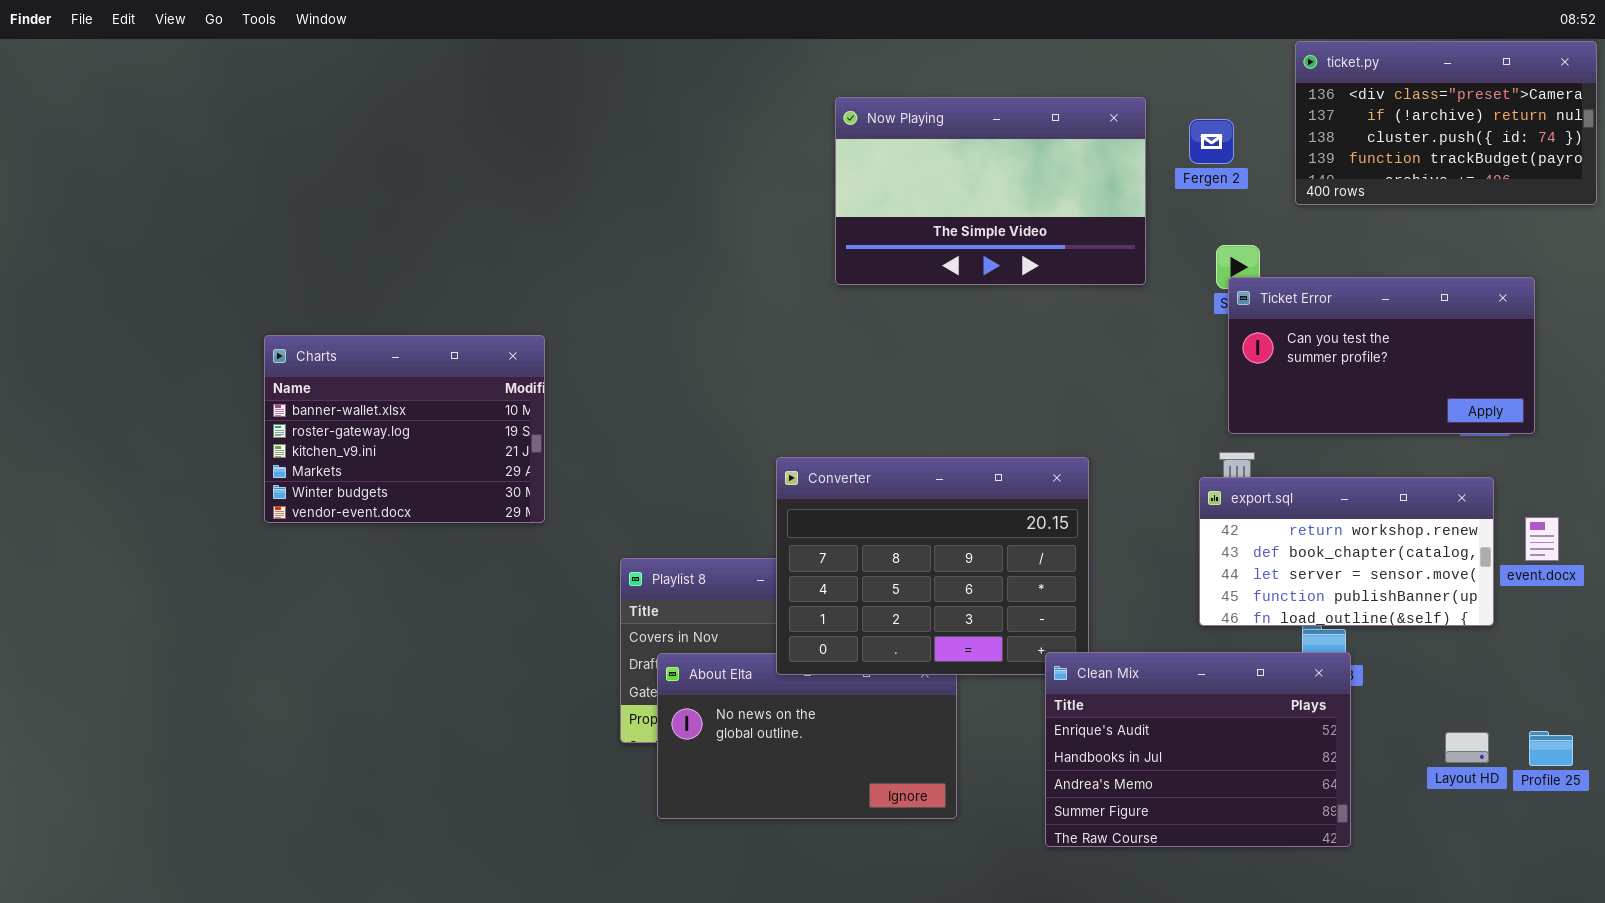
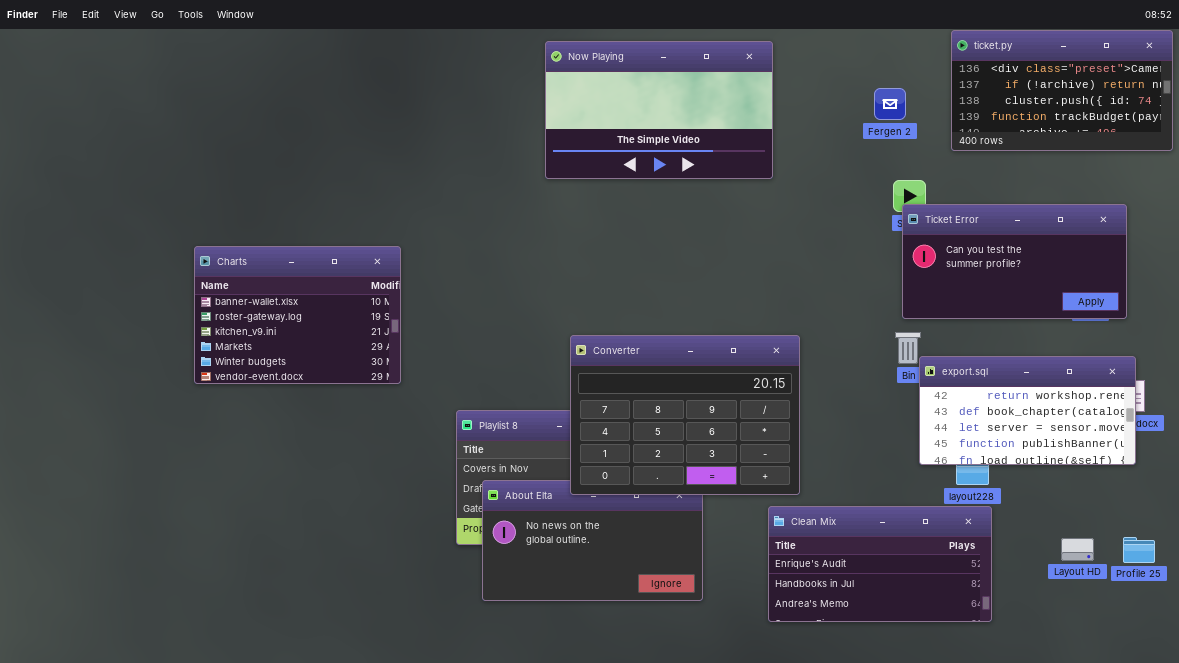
Now Playing: [835,97,1146,285] -> [545,41,773,179], moved
export.sql: [1199,477,1494,626] -> [919,356,1136,465], moved
Clean Mix: [1045,652,1351,847] -> [768,506,992,622], resized

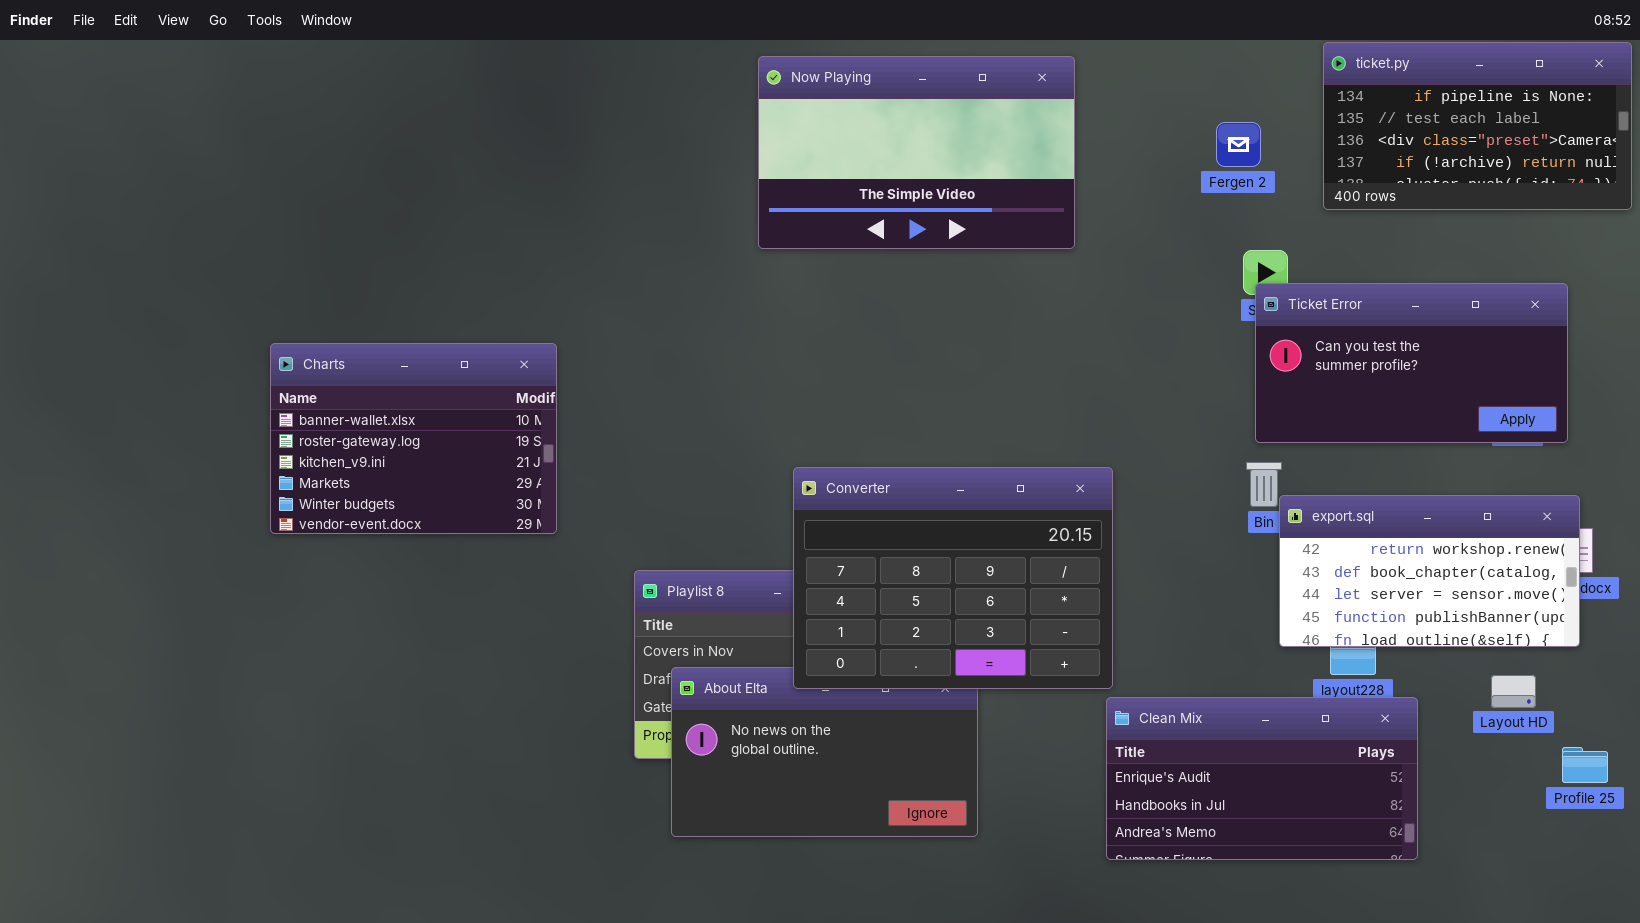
ticket.py: [951,30,1173,151] -> [1323,42,1632,210], scrolled up 2 rows
Clean Mix: [768,506,992,622] -> [1106,697,1418,860], moved
Layout HD: [1061,538,1094,561] -> [1491,675,1536,708], moved

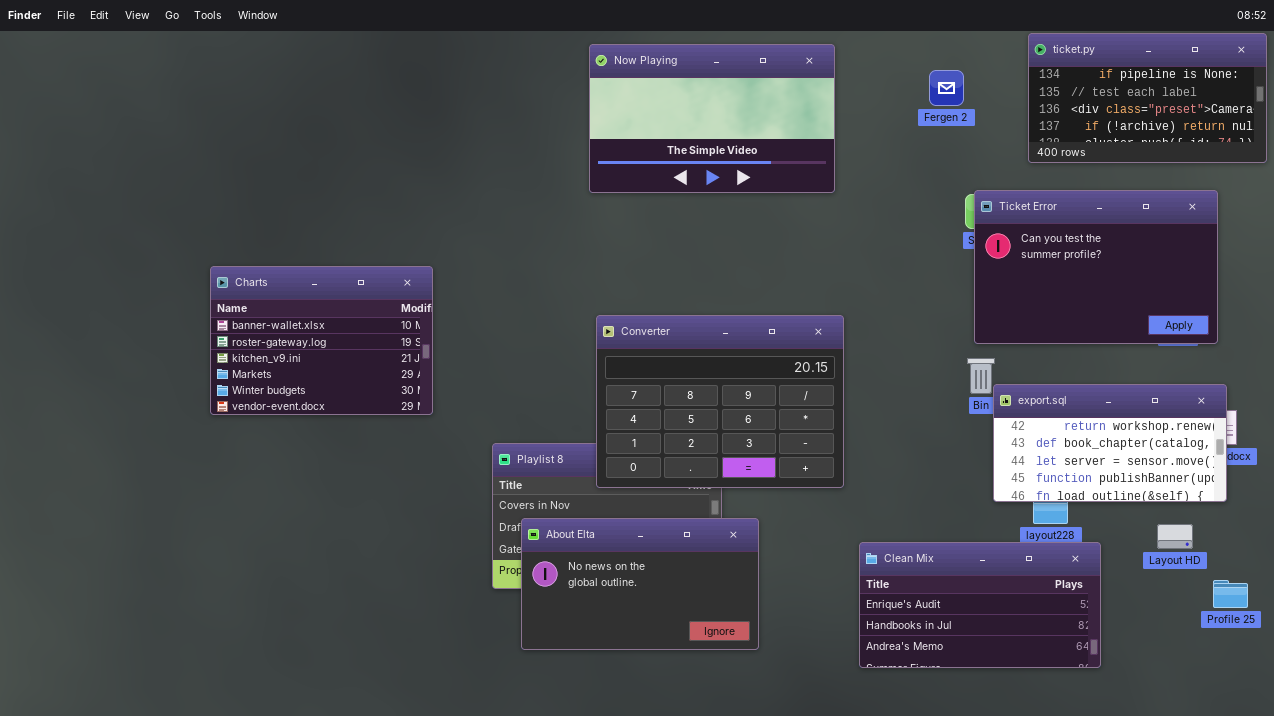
Fergen 2: [1216,122,1261,167] -> [929,70,964,106], moved
Ticket Error: [1255,283,1568,443] -> [974,190,1218,344], resized
Converter: [793,467,1113,689] -> [596,315,844,488], moved

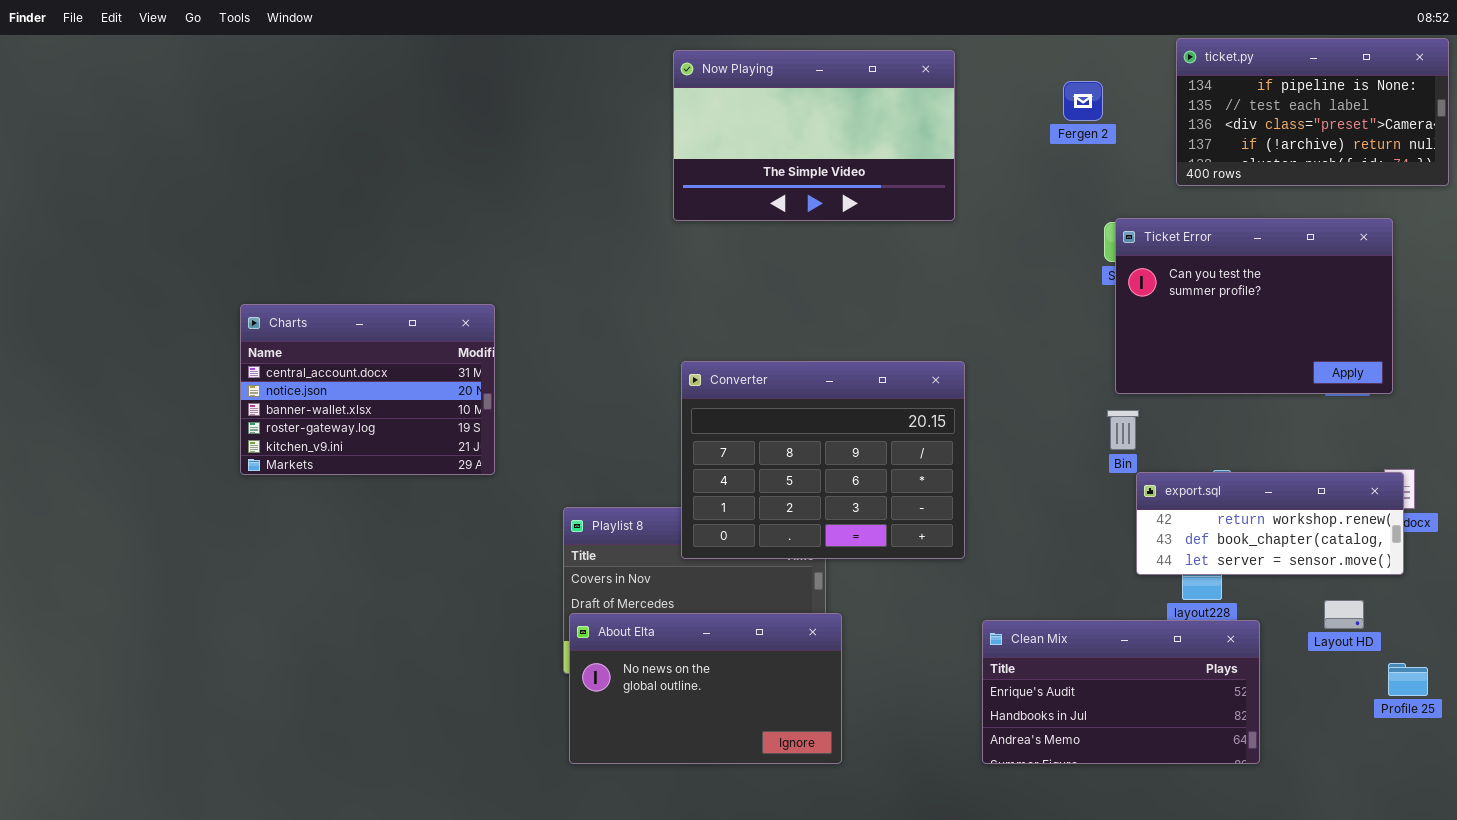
Charts: [210,266,433,415] -> [240,304,495,475], scrolled up 2 rows
export.sql: [993,384,1227,502] -> [1136,472,1404,575], resized
About Elta: [521,518,759,650] -> [569,613,842,764], moved

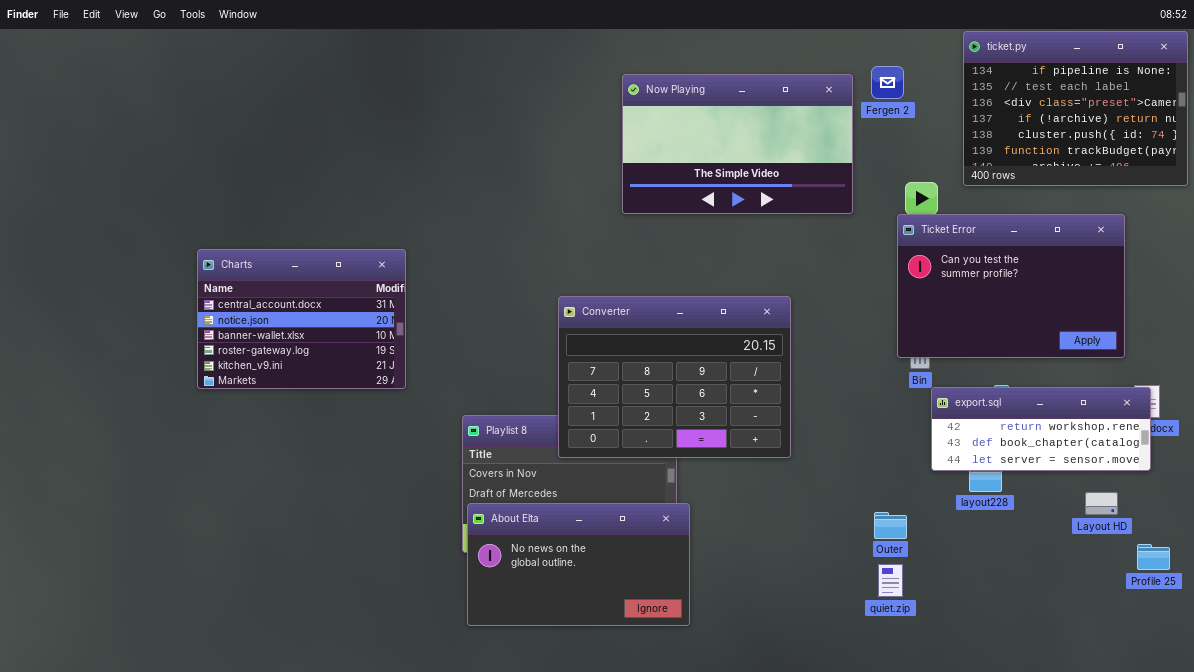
ticket.py: [1176,38,1449,186] -> [963,31,1188,186], resized
Now Playing: [673,50,955,221] -> [622,74,853,214], moved
Ticket Error: [1115,218,1393,394] -> [897,214,1125,358], moved
Clean Mix: [982,620,1260,764] -> none, closed

